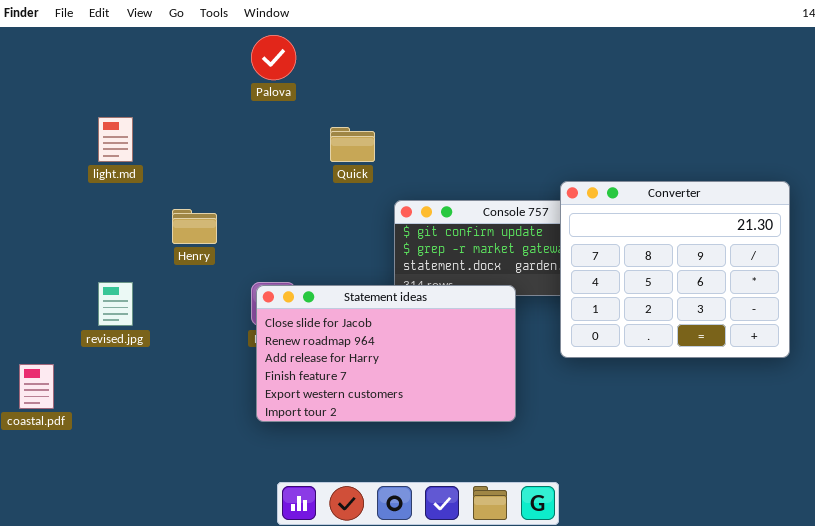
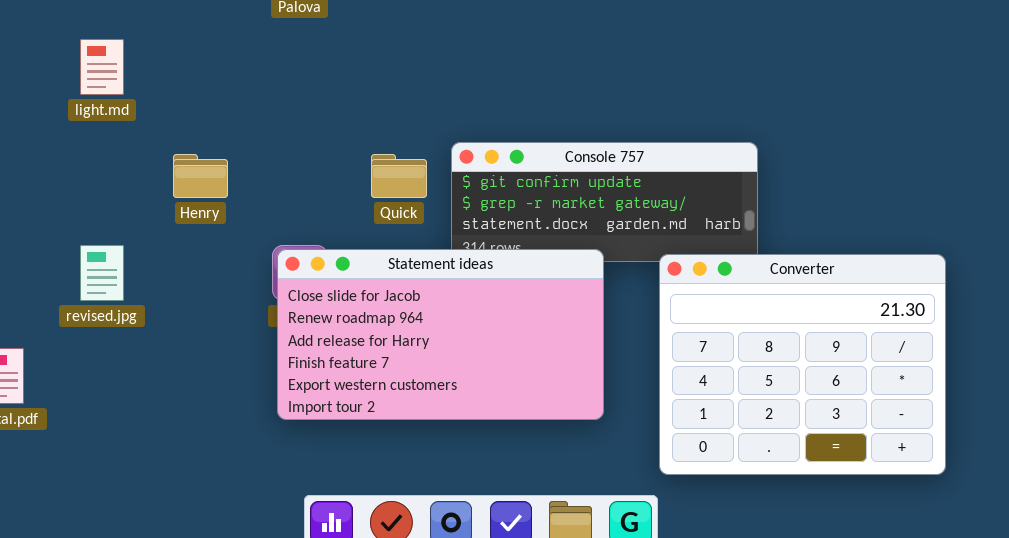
Quick: [330,127,375,162] -> [371,154,427,198], moved
Converter: [560,181,790,358] -> [659,254,946,475], moved

